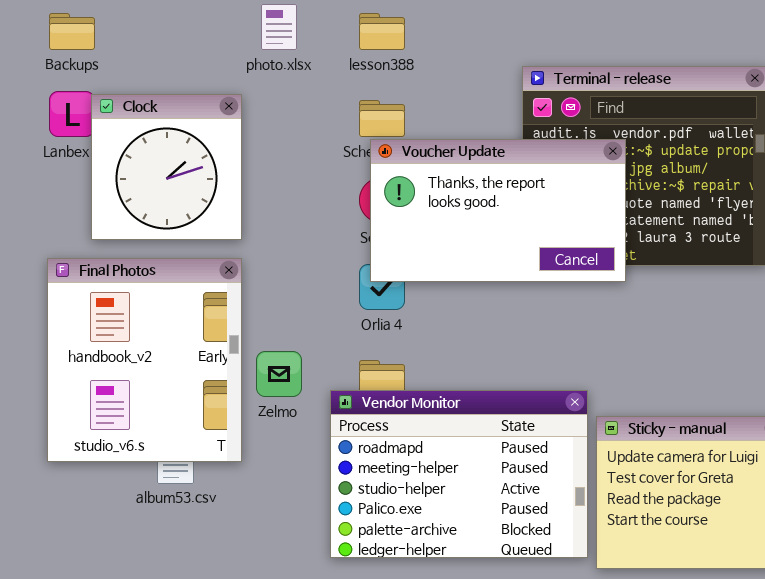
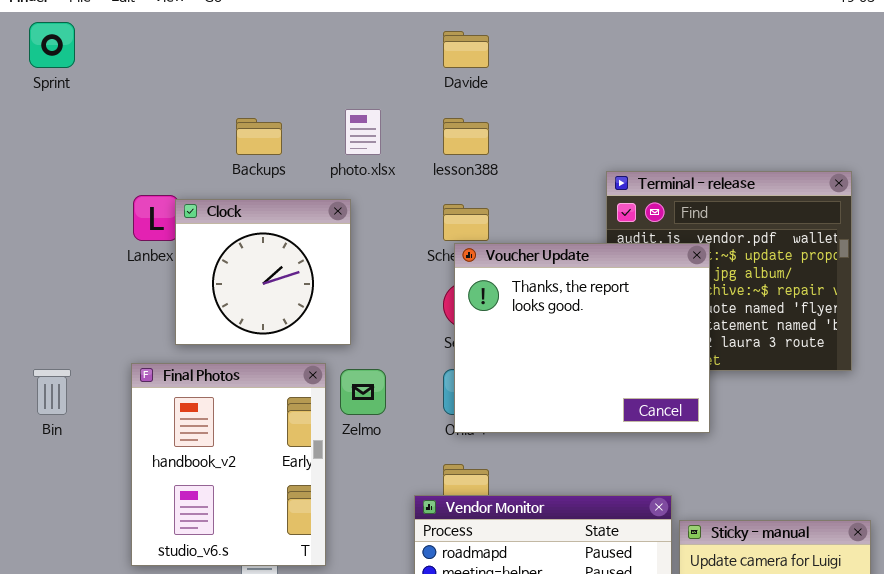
Backups: [49,13,95,50] -> [236,118,282,155], moved
Clock: [91,94,242,240] -> [175,199,351,345], resized
Voucher Update: [370,139,626,282] -> [454,243,710,433], resized
Zelmo: [256,351,302,397] -> [340,369,386,415], moved

